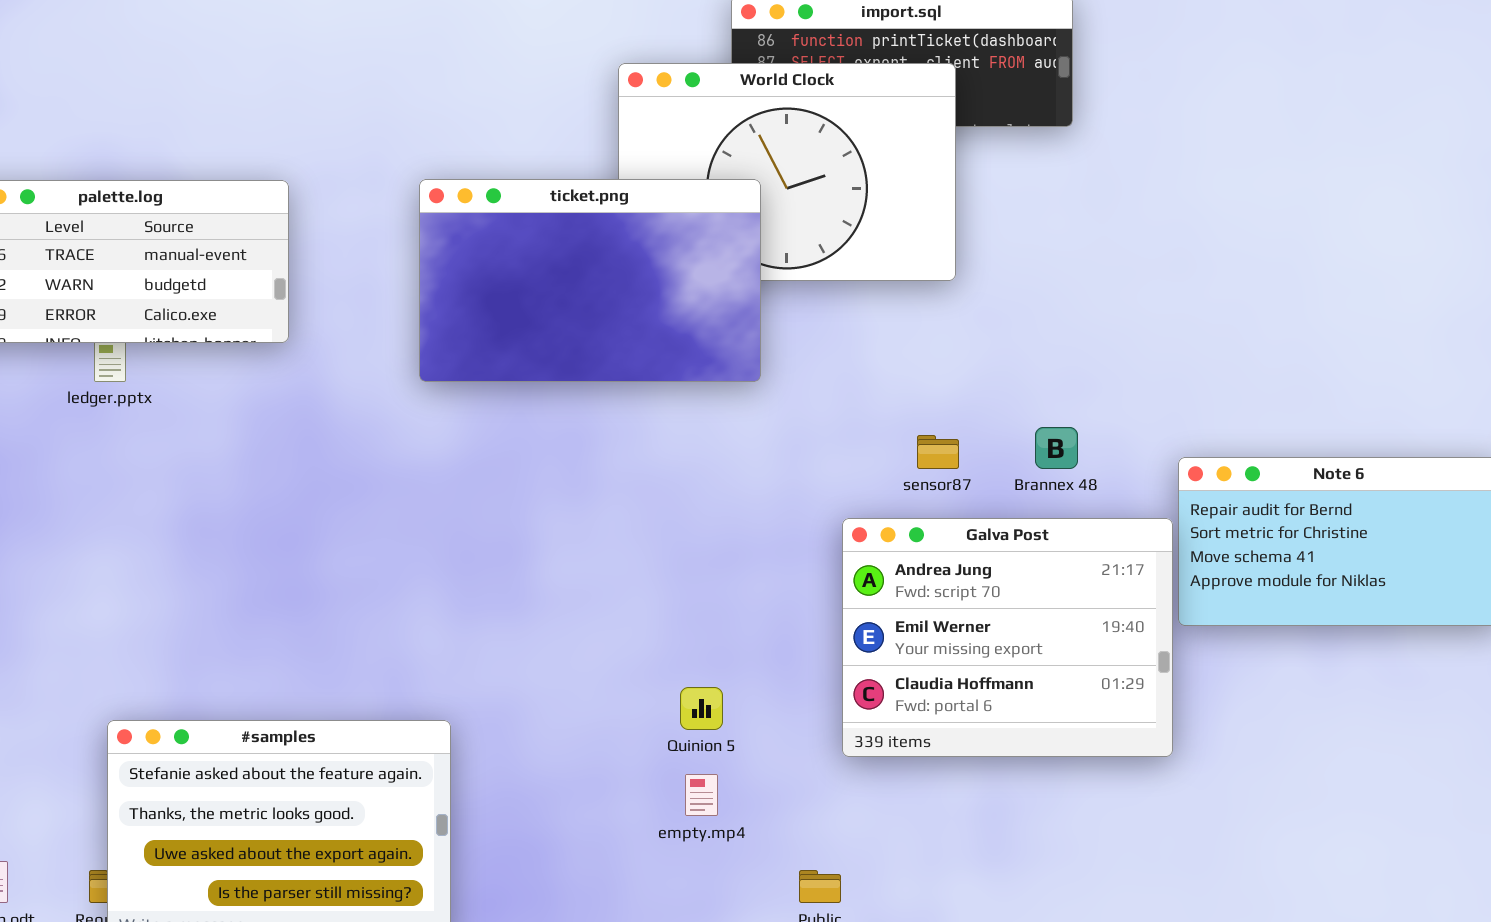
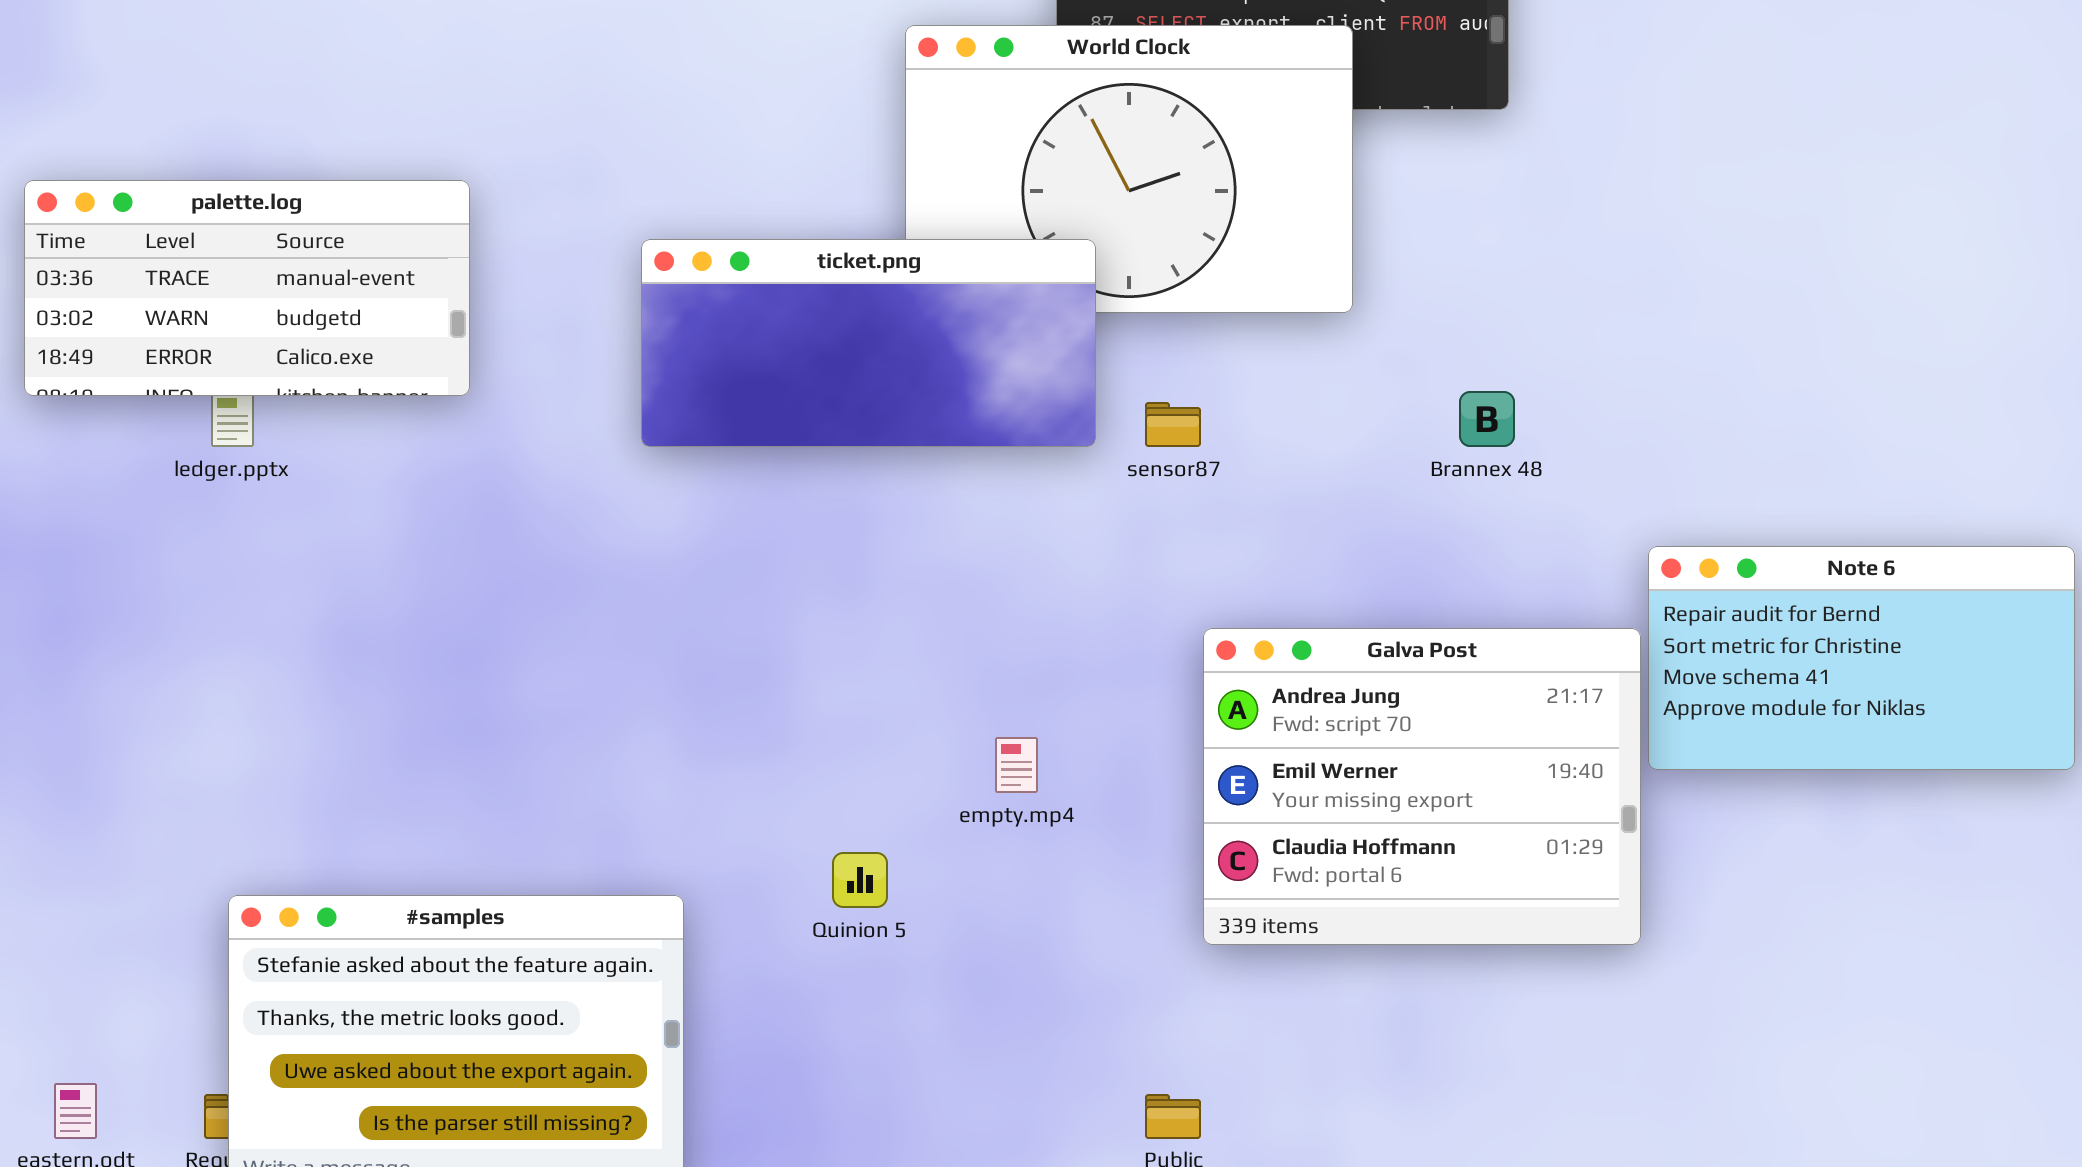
ticket.png: [419,179,761,382] -> [641,239,1096,447], resized
Brannex 48: [1035,427,1078,469] -> [1459,391,1515,447], moved
sensor87: [917,435,959,469] -> [1145,402,1201,447], moved
Quinion 5: [680,687,723,730] -> [832,852,888,908], moved
empty.mp4: [685,774,718,816] -> [995,737,1038,793], moved

